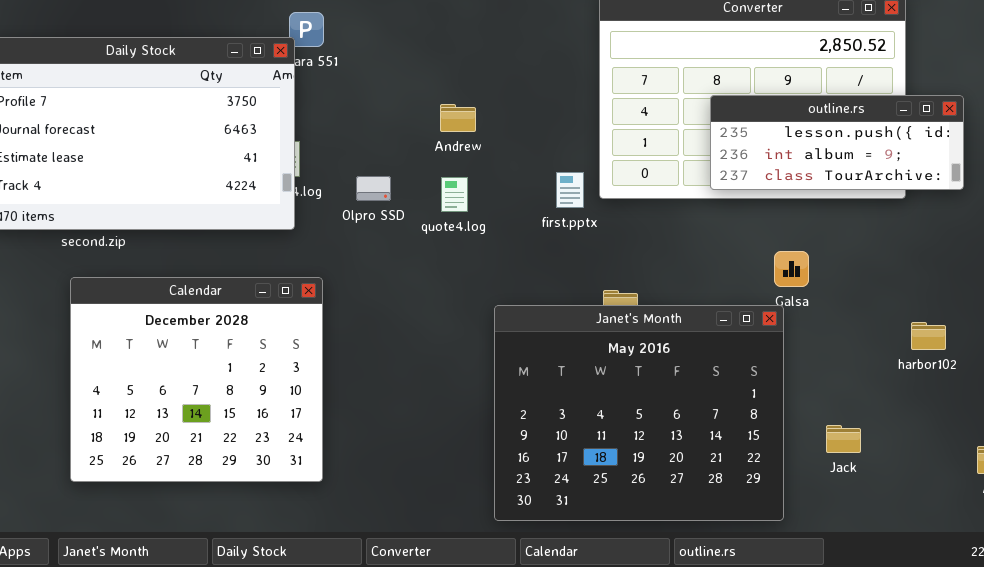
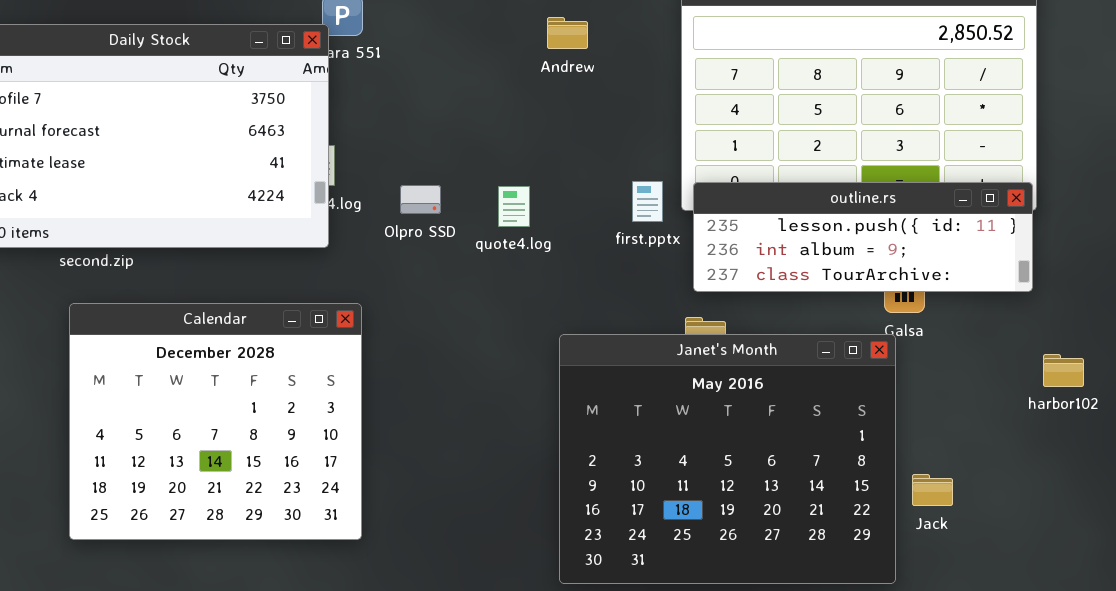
outline.rs: [710,95,964,190] -> [693,182,1033,292], moved, resized
Andrew: [440,104,476,132] -> [547,17,588,49], moved
Jack: [826,425,861,453] -> [912,474,953,506], moved

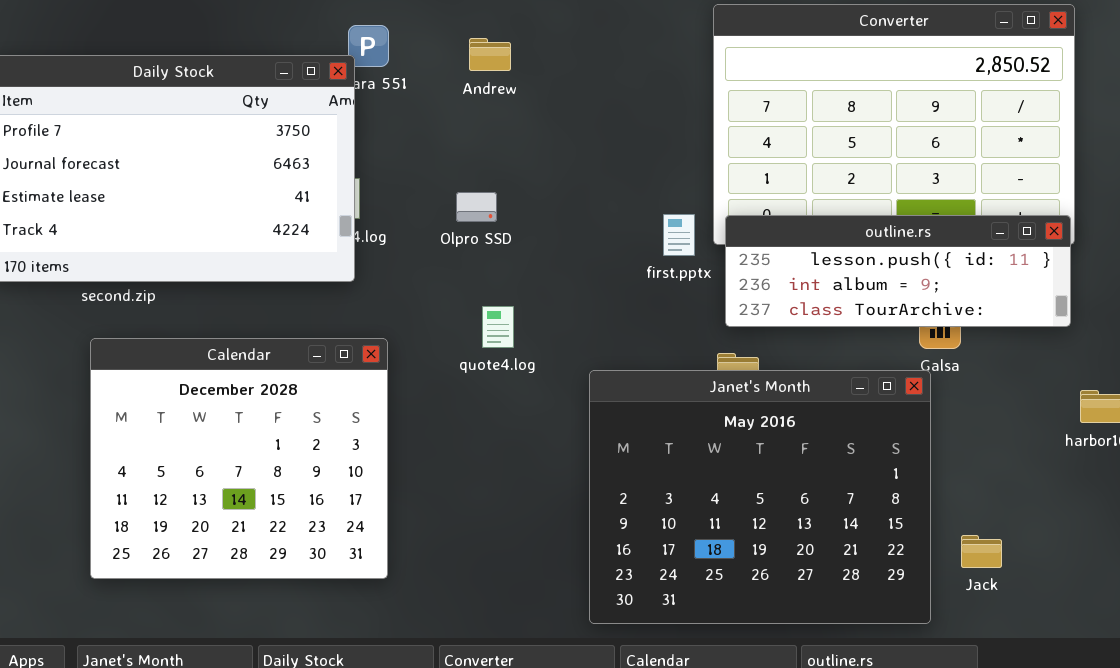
Andrew: [547,17,588,49] -> [469,38,511,71], moved
Olpro SSD: [400,185,441,214] -> [456,192,497,222], moved
quote4.log: [498,186,530,227] -> [482,306,514,348], moved
Jack: [912,474,953,506] -> [961,535,1002,568], moved

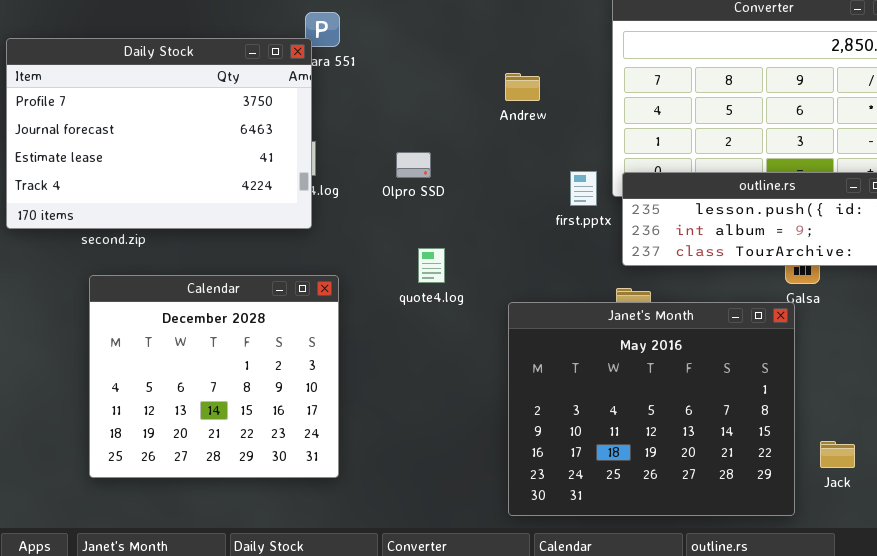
Andrew: [469,38,511,71] -> [505,73,540,101], moved

